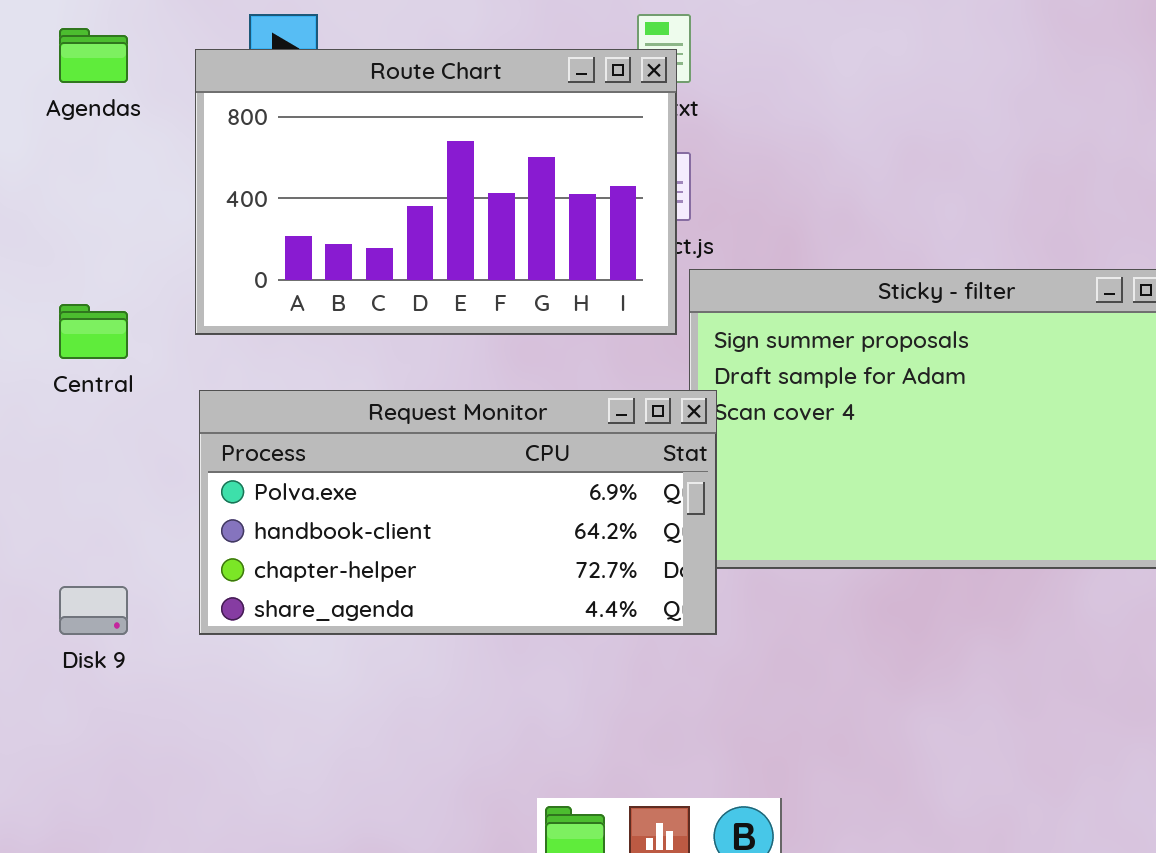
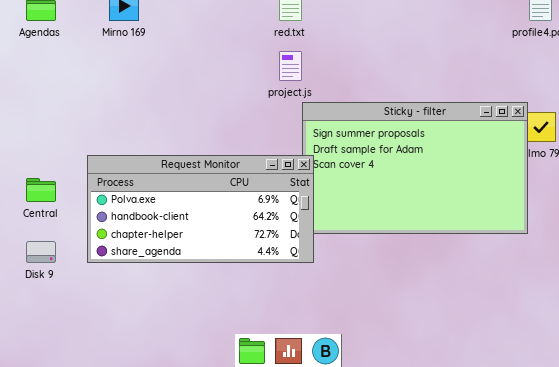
Route Chart: [195,49,677,335] -> none, closed
Central: [59,304,128,359] -> [26,178,56,202], moved

